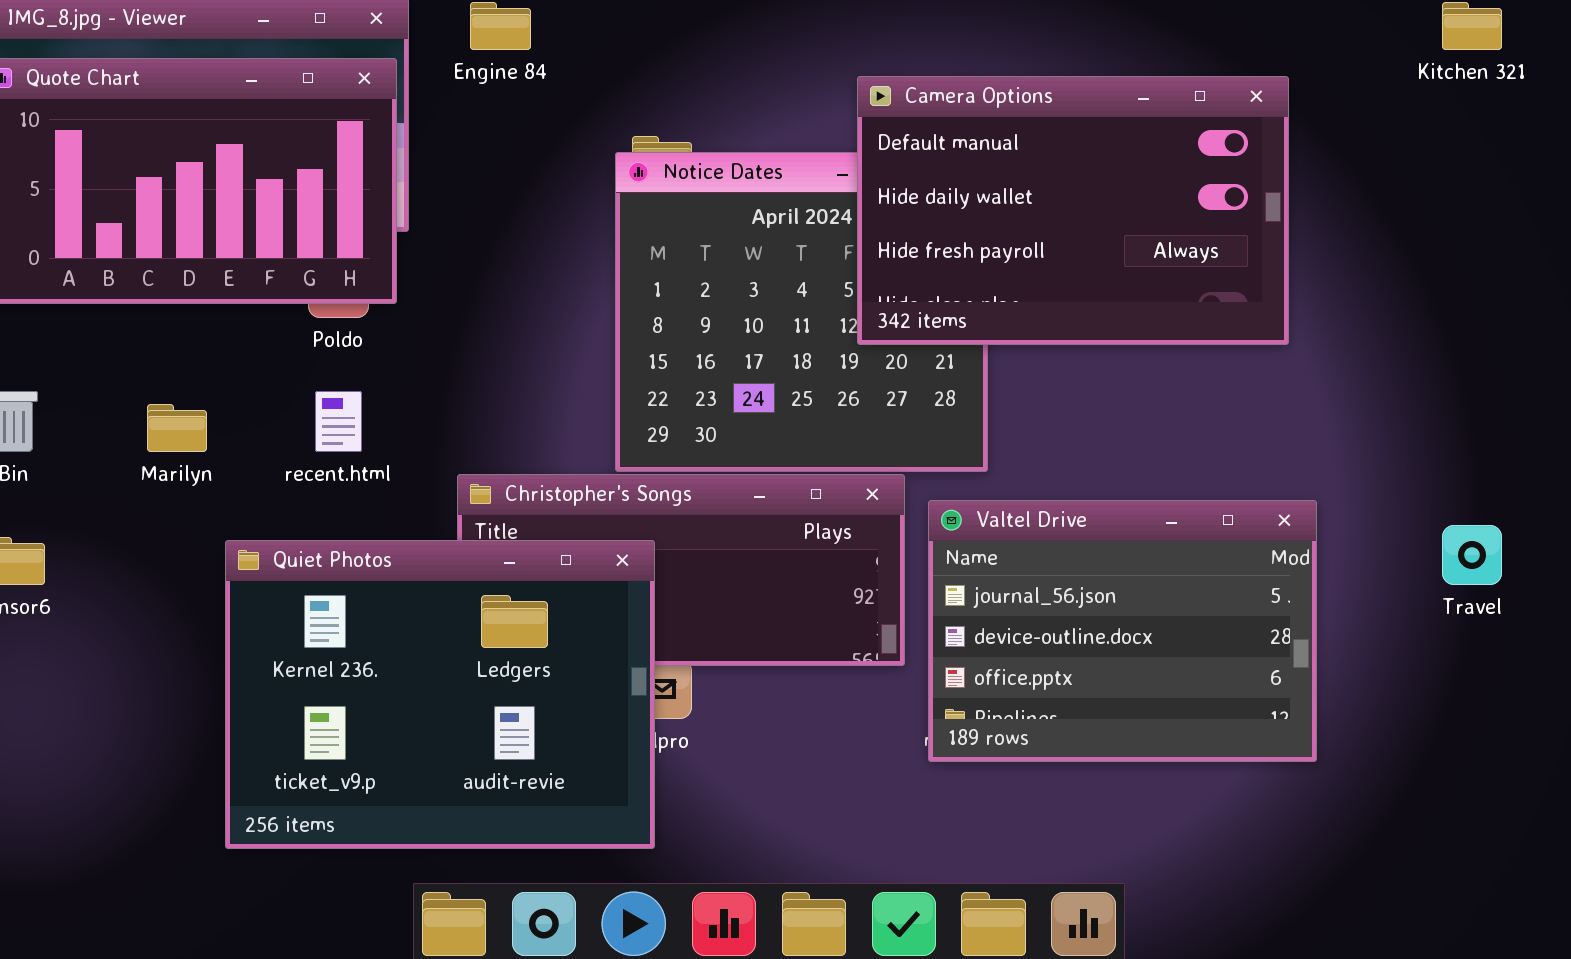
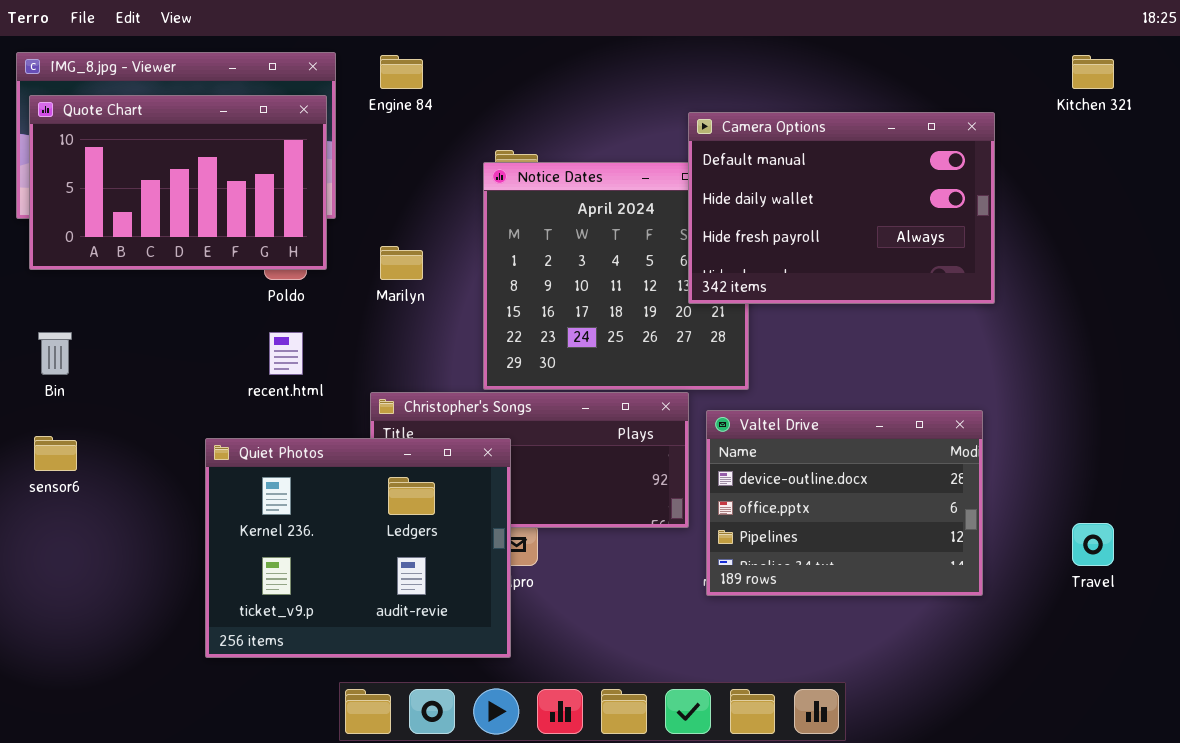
Camera Options: [857,76,1289,345] -> [688,112,995,304], moved
Marilyn: [147,404,207,452] -> [380,246,423,280], moved
Valtel Drive: [928,500,1317,762] -> [706,410,983,596], scrolled down 1 row
Travel: [1442,525,1502,585] -> [1072,523,1114,566], moved

